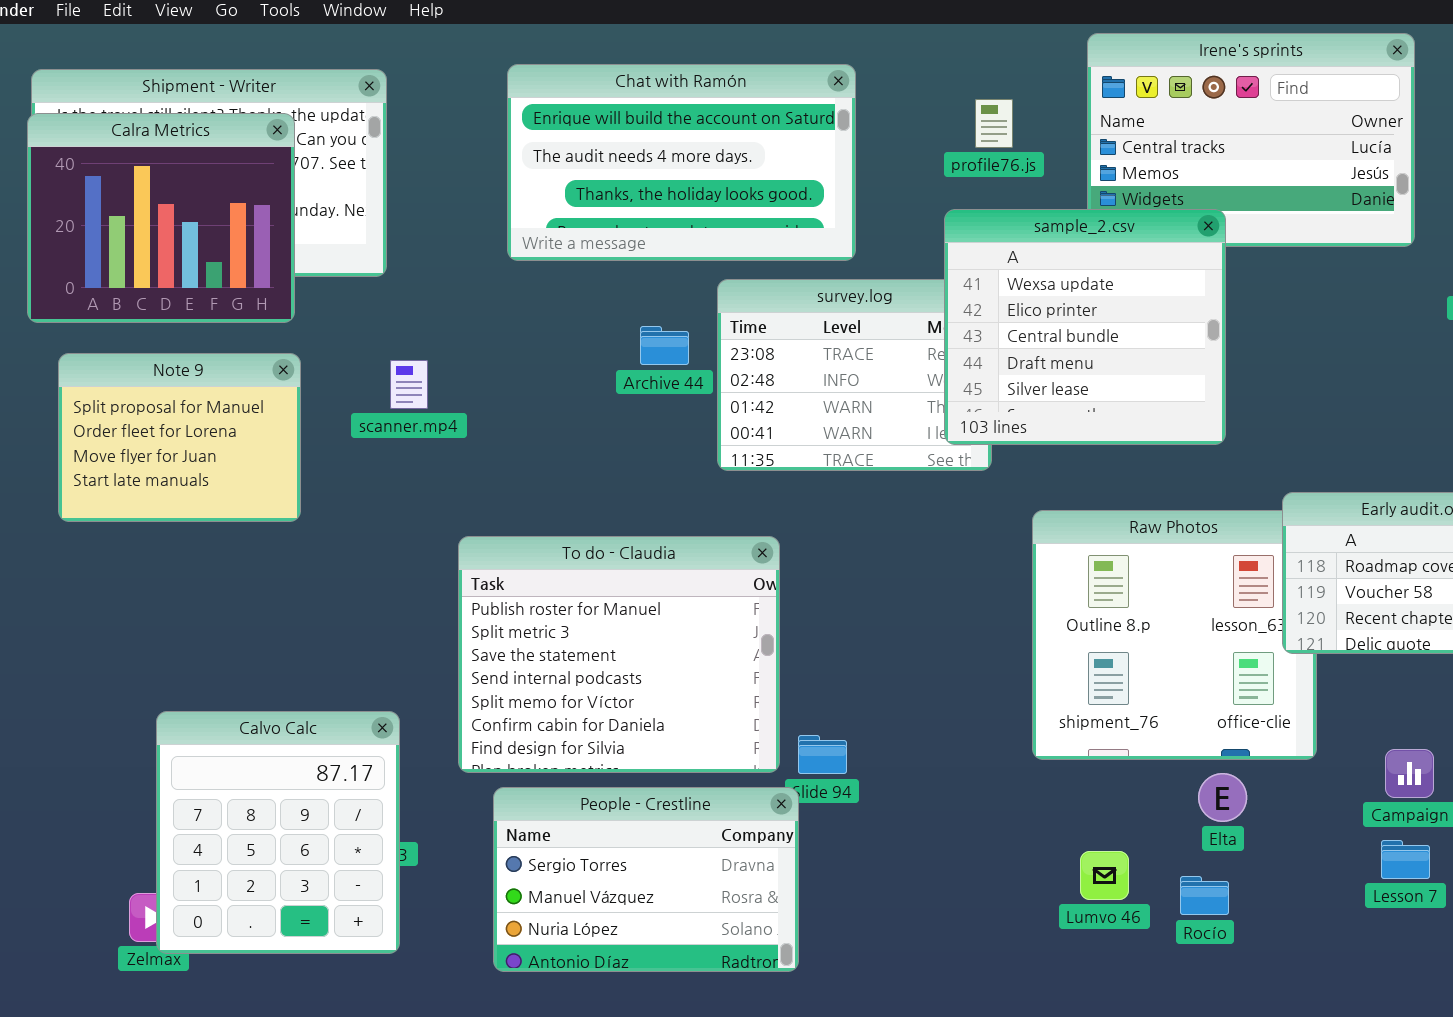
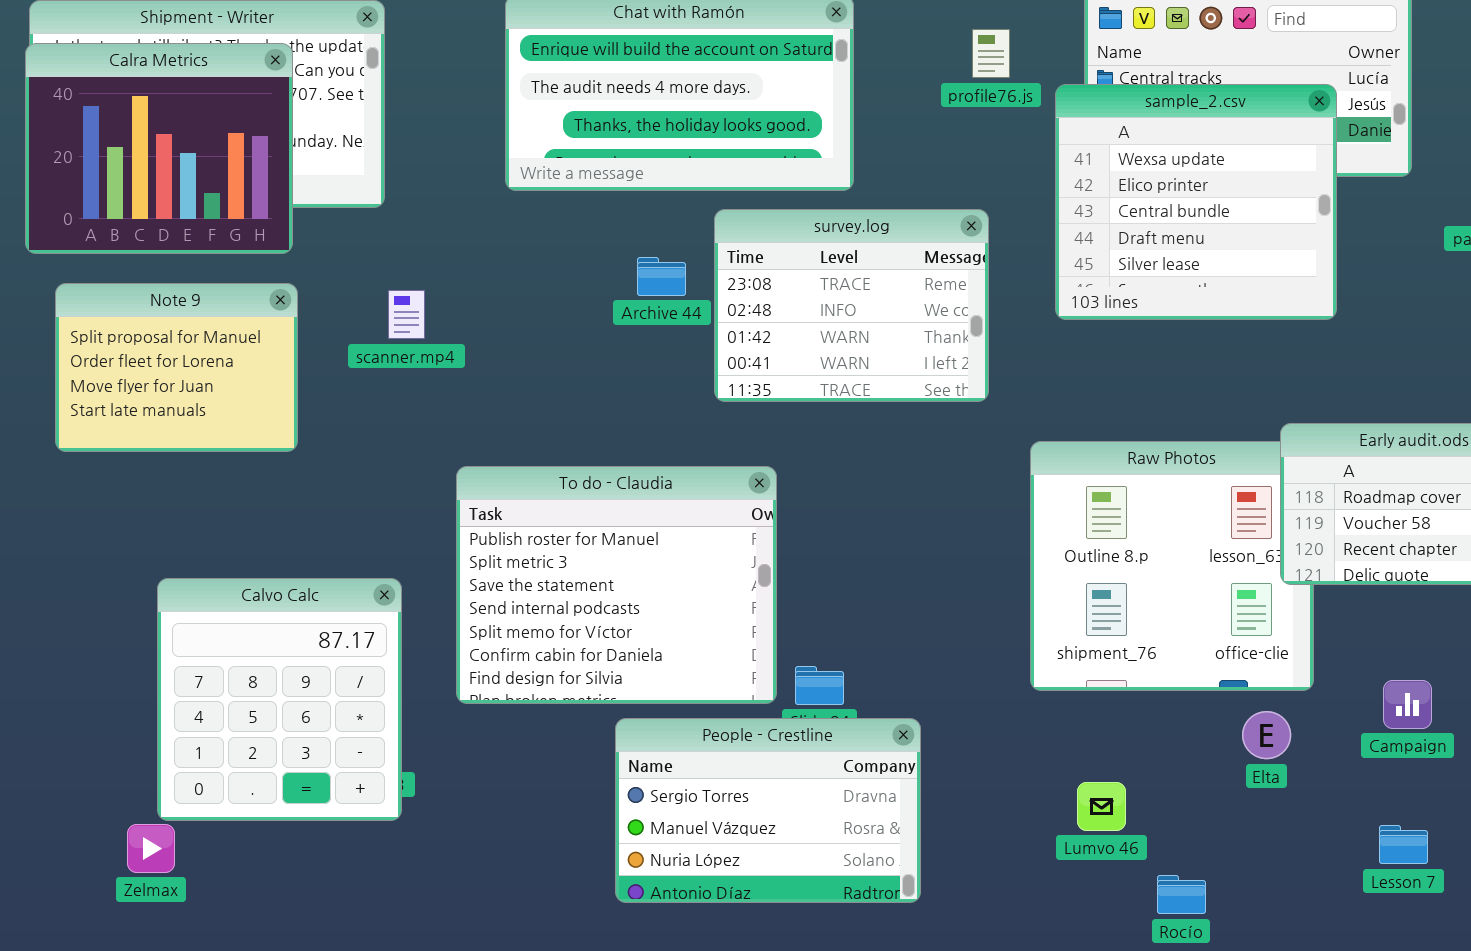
sample_2.csv: [944,209,1226,445] -> [1055,84,1337,320], moved
Calvo Calc: [156,711,400,954] -> [157,578,402,821], moved
Elta: [1198,773,1247,822] -> [1242,711,1291,759], moved
People - Crestline: [493,787,799,972] -> [615,718,921,903], moved
Lesson 7: [1381,840,1430,879] -> [1379,825,1428,864], moved
Rocío: [1180,876,1229,915] -> [1157,875,1206,914], moved

